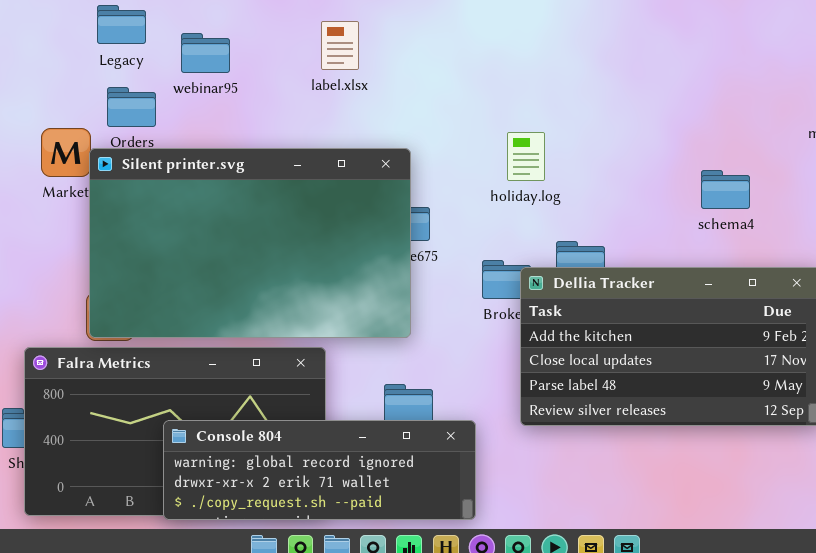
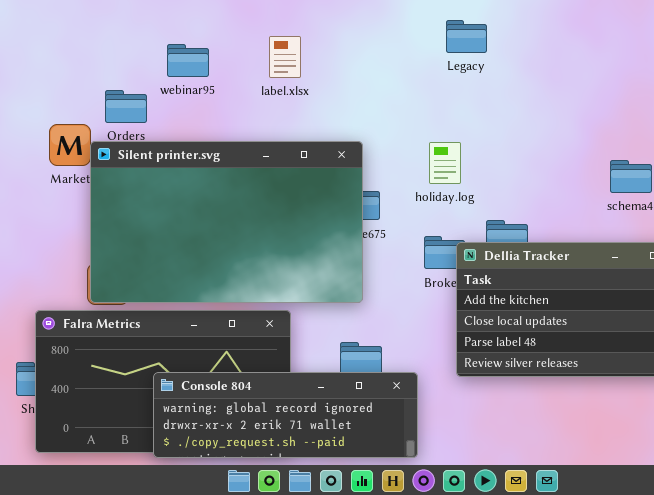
Legacy: [97,5,146,44] -> [446,20,487,53], moved
label.xlsx: [321,21,359,70] -> [269,36,301,78], moved
holiday.log: [507,132,545,181] -> [429,142,461,184], moved

